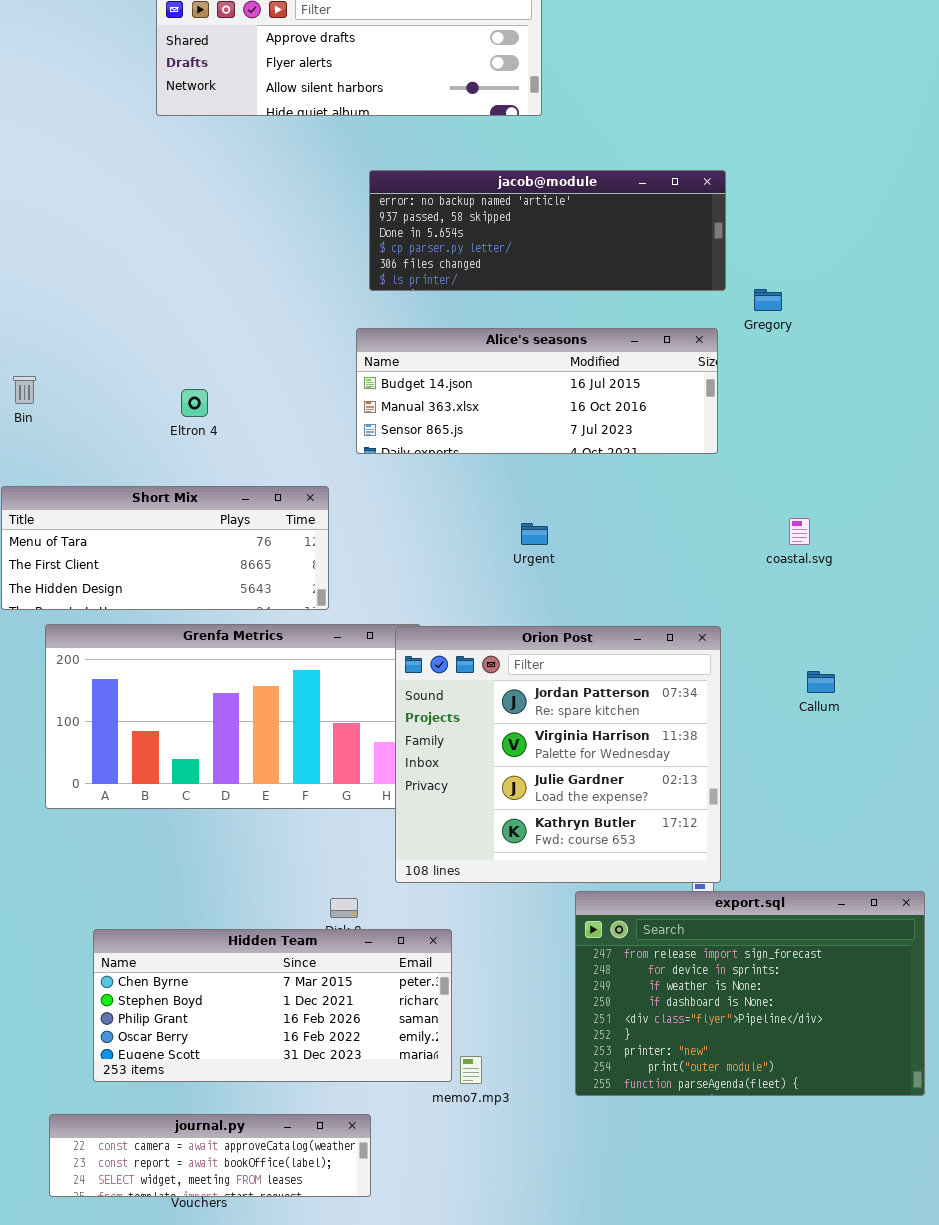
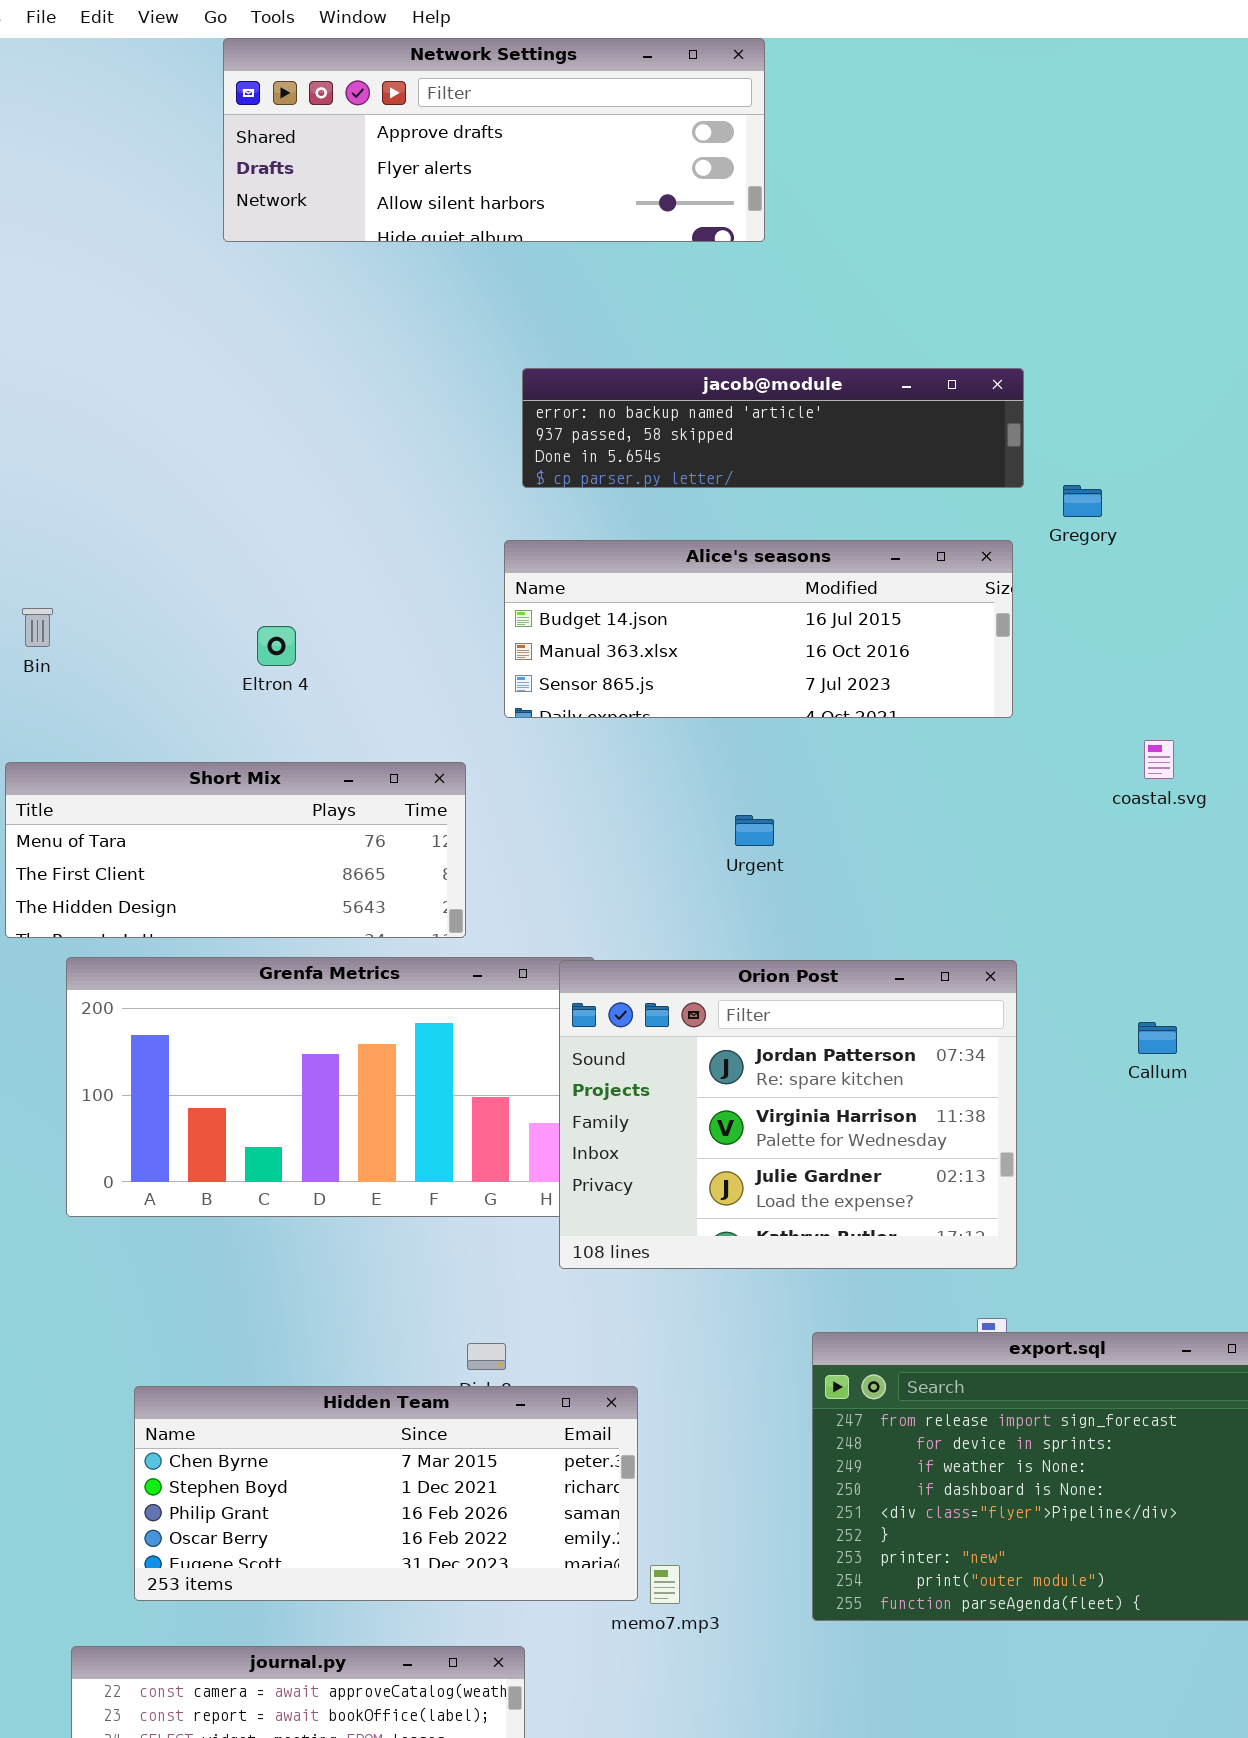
jacob@module: [369,170,726,291] -> [522,368,1024,488], resized
coastal.svg: [789,518,810,545] -> [1144,740,1174,779], moved
Orion Post: [395,626,721,883] -> [559,960,1017,1269], resized

